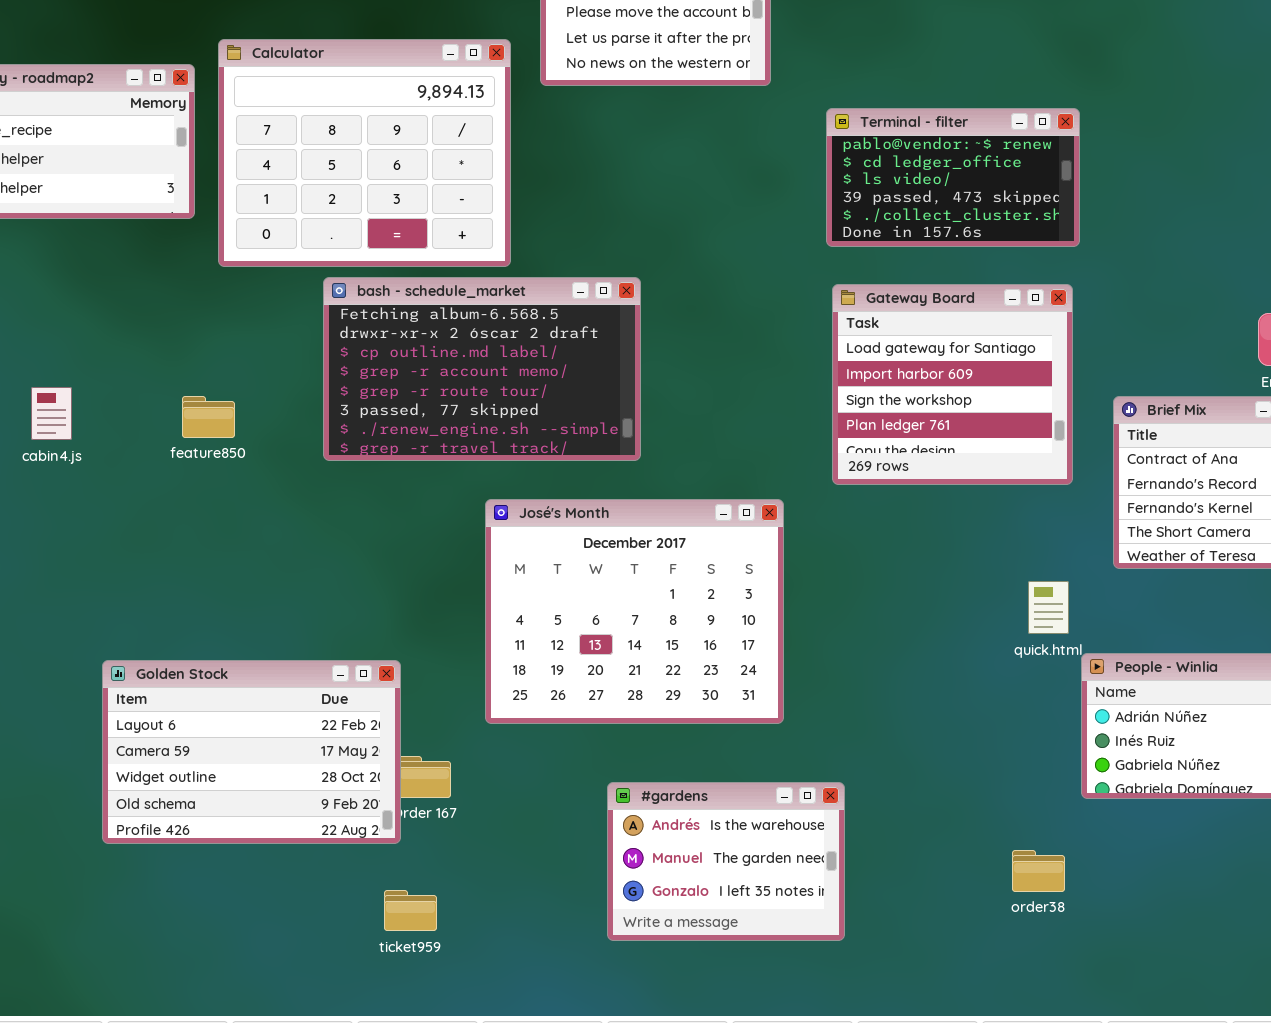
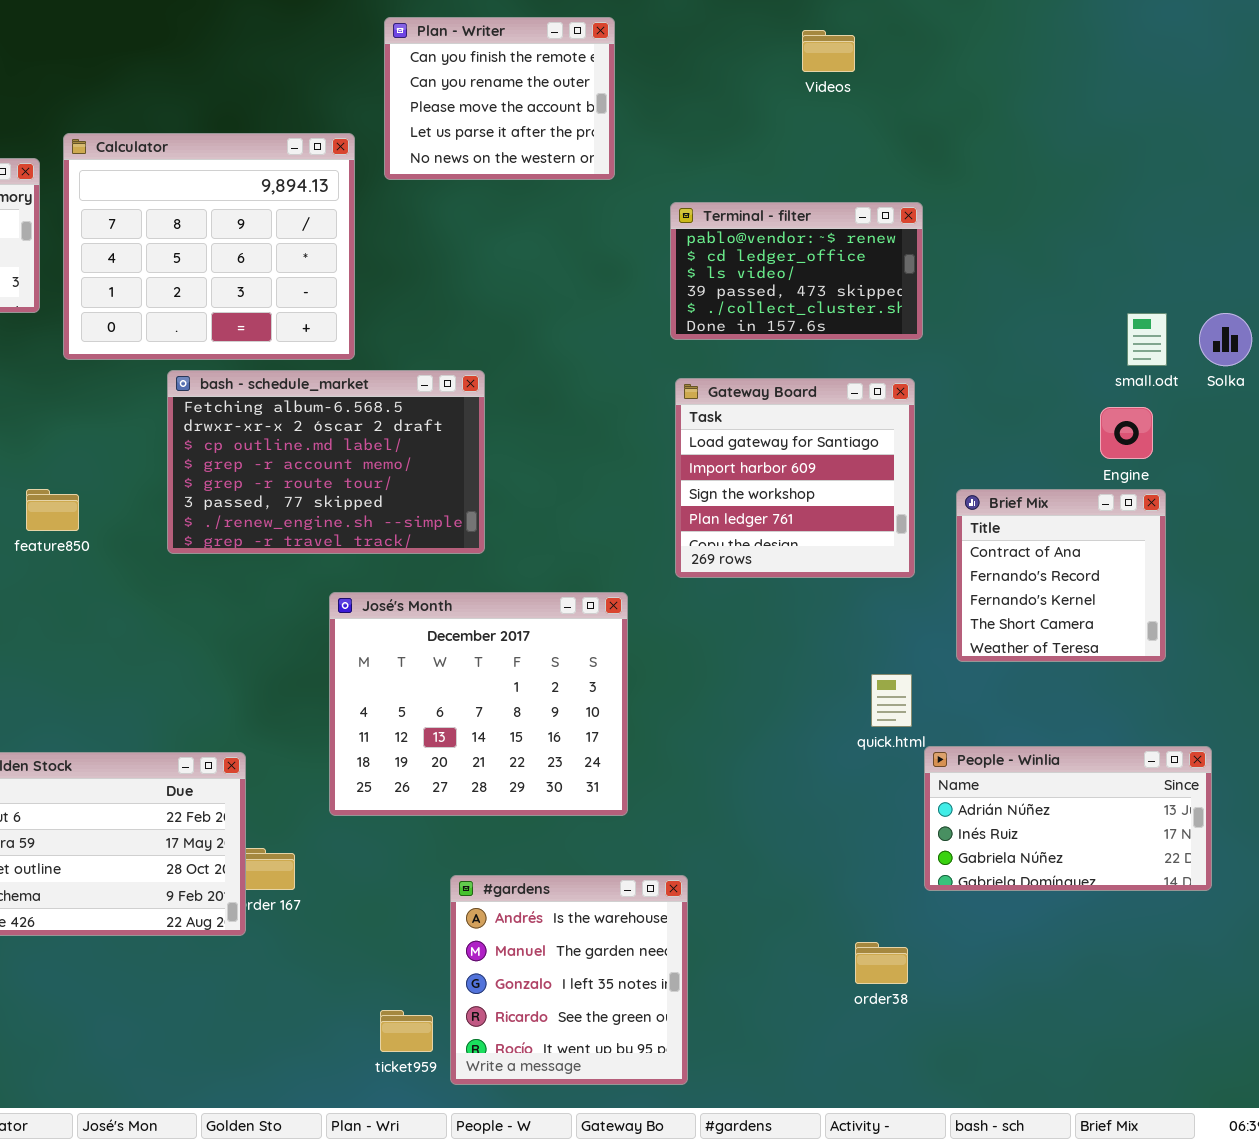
#gardens: [607,782,845,941] -> [450,875,688,1085], resized
ticket959: [384,890,437,931] -> [380,1010,433,1052], moved

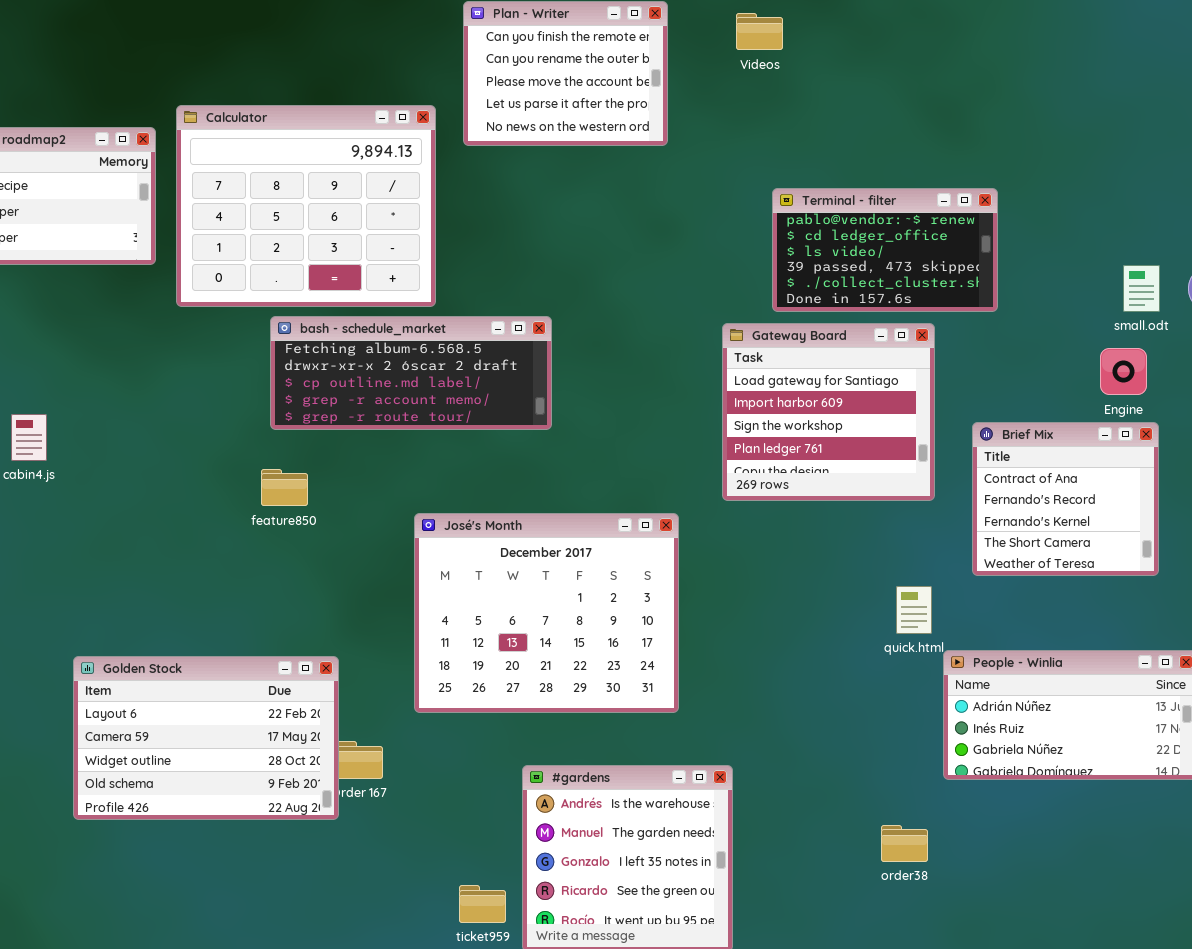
Videos: [802,30,855,72] -> [736,13,783,50], moved
Terminal - filter: [670,202,923,340] -> [772,188,998,312], moved
bash - schedule_market: [167,370,485,554] -> [270,316,552,430], resized
feature850: [26,489,79,531] -> [261,469,308,506], moved

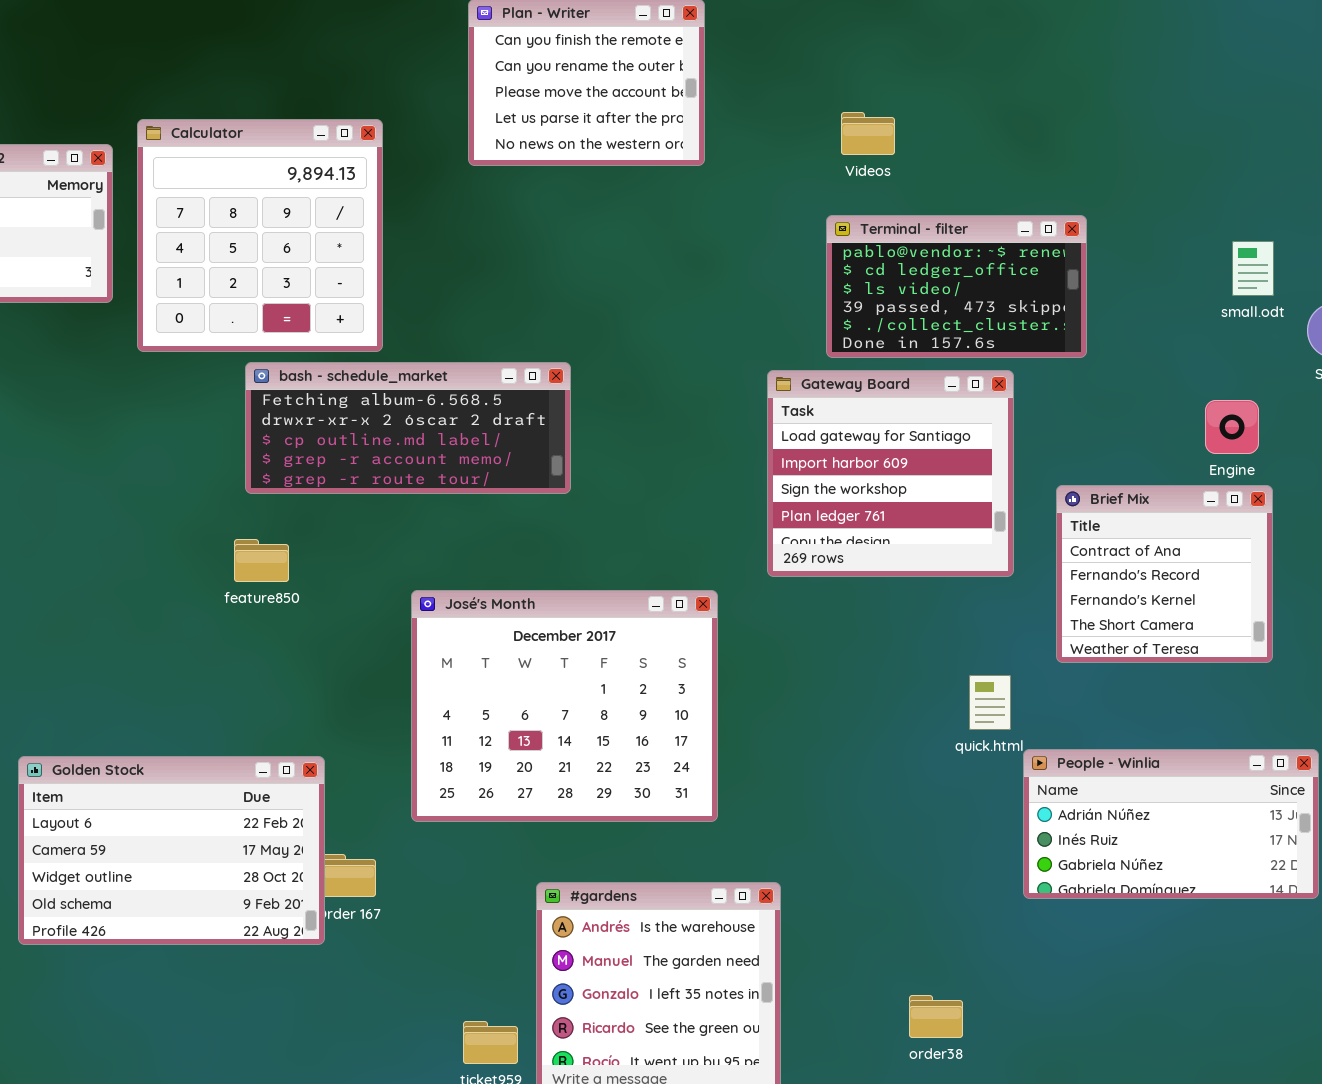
Videos: [736,13,783,50] -> [841,112,895,155], moved
Calculator: [176,105,436,307] -> [137,119,383,352], resized
small.odt: [1123,265,1160,312] -> [1232,241,1274,296], moved
order38: [881,825,928,862] -> [909,995,963,1038], moved

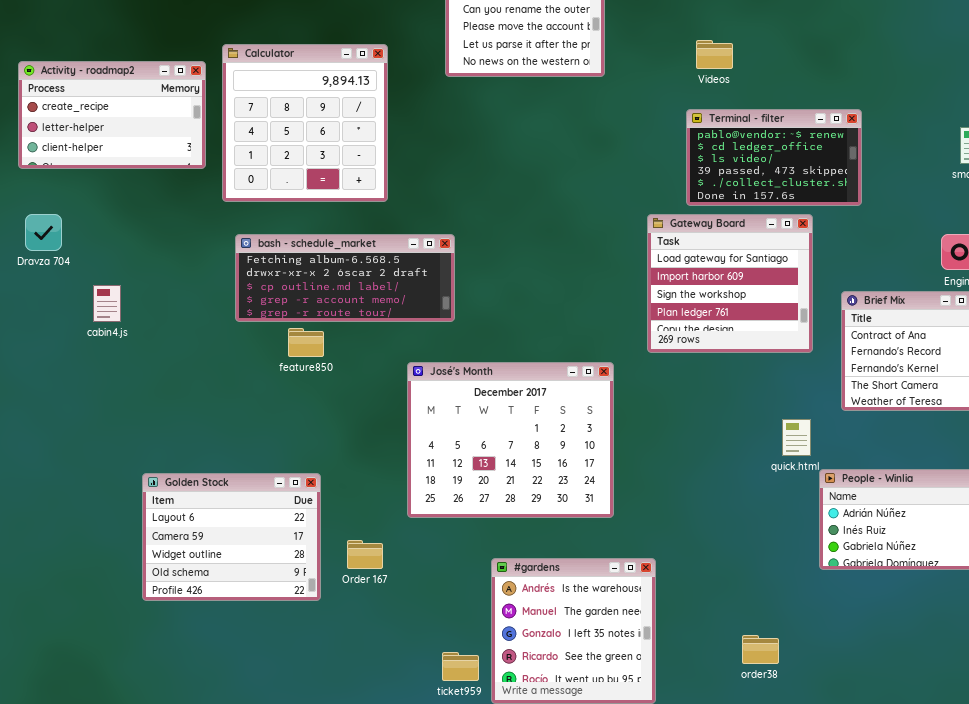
bash - schedule_market: [245,362,571,494] -> [235,234,455,322], moved
Golden Stock: [18,756,325,945] -> [142,473,321,601], resized

